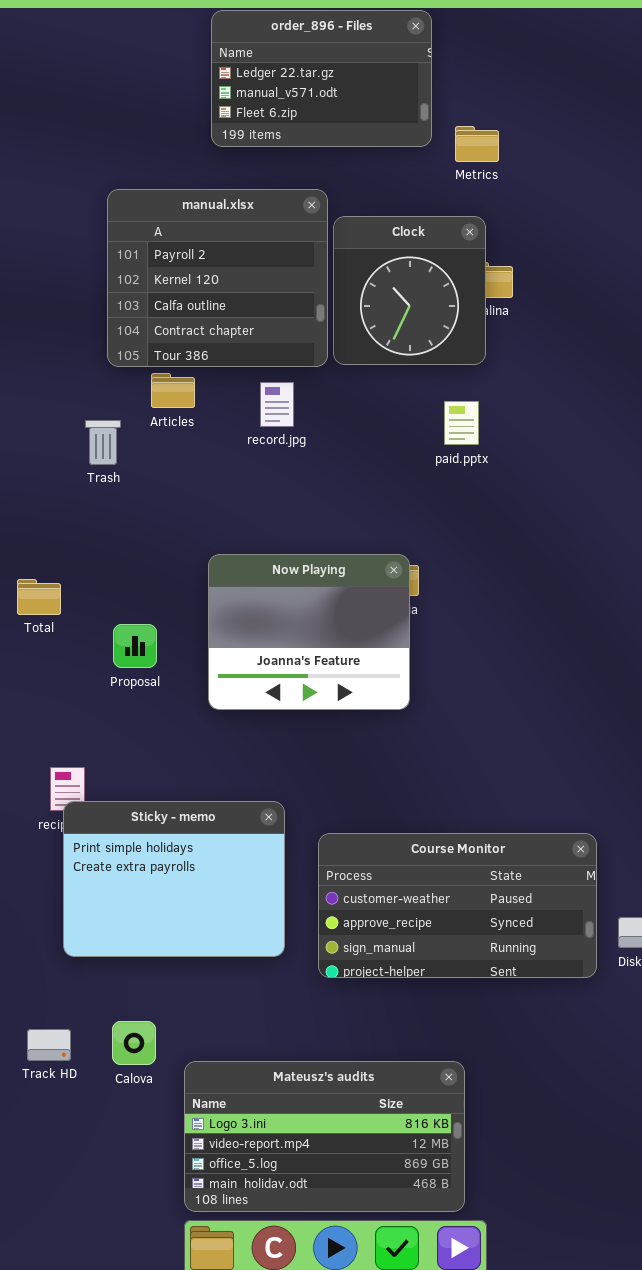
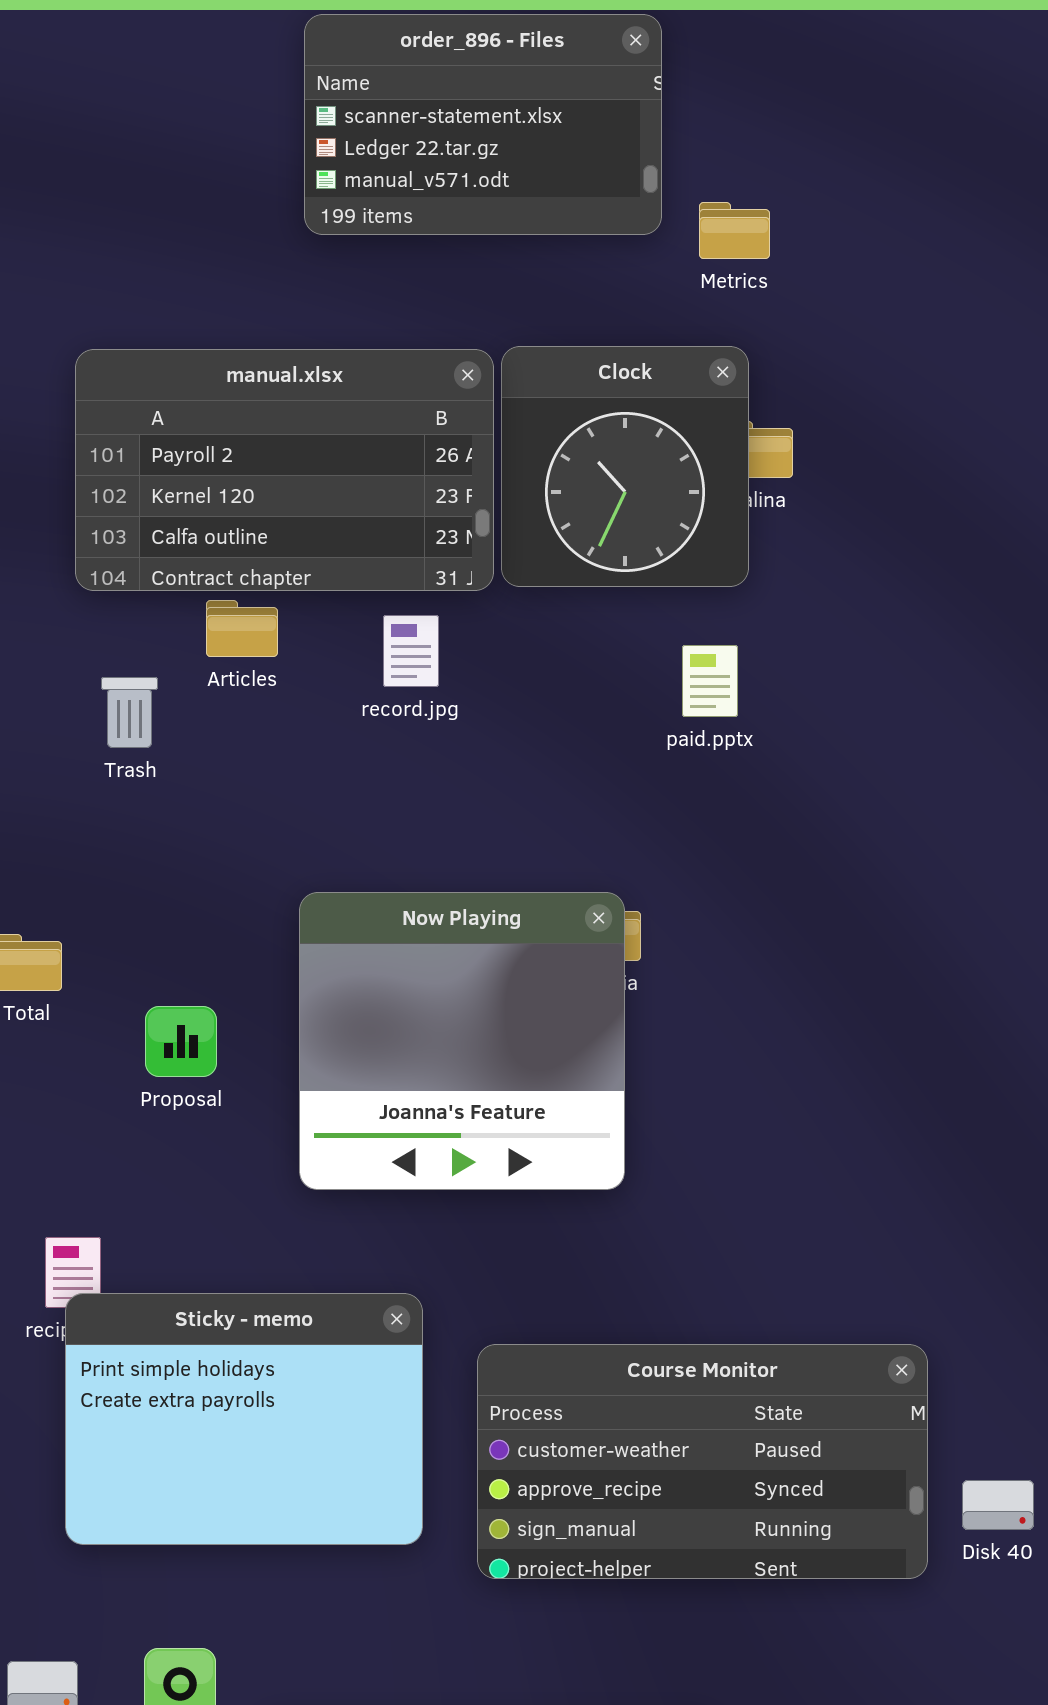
order_896 - Files: [211,10,432,147] -> [304,14,662,235], scrolled up 1 row
manual.xlsx: [107,189,328,367] -> [75,349,494,591], resized
Now Playing: [208,554,410,710] -> [299,892,625,1190], resized

